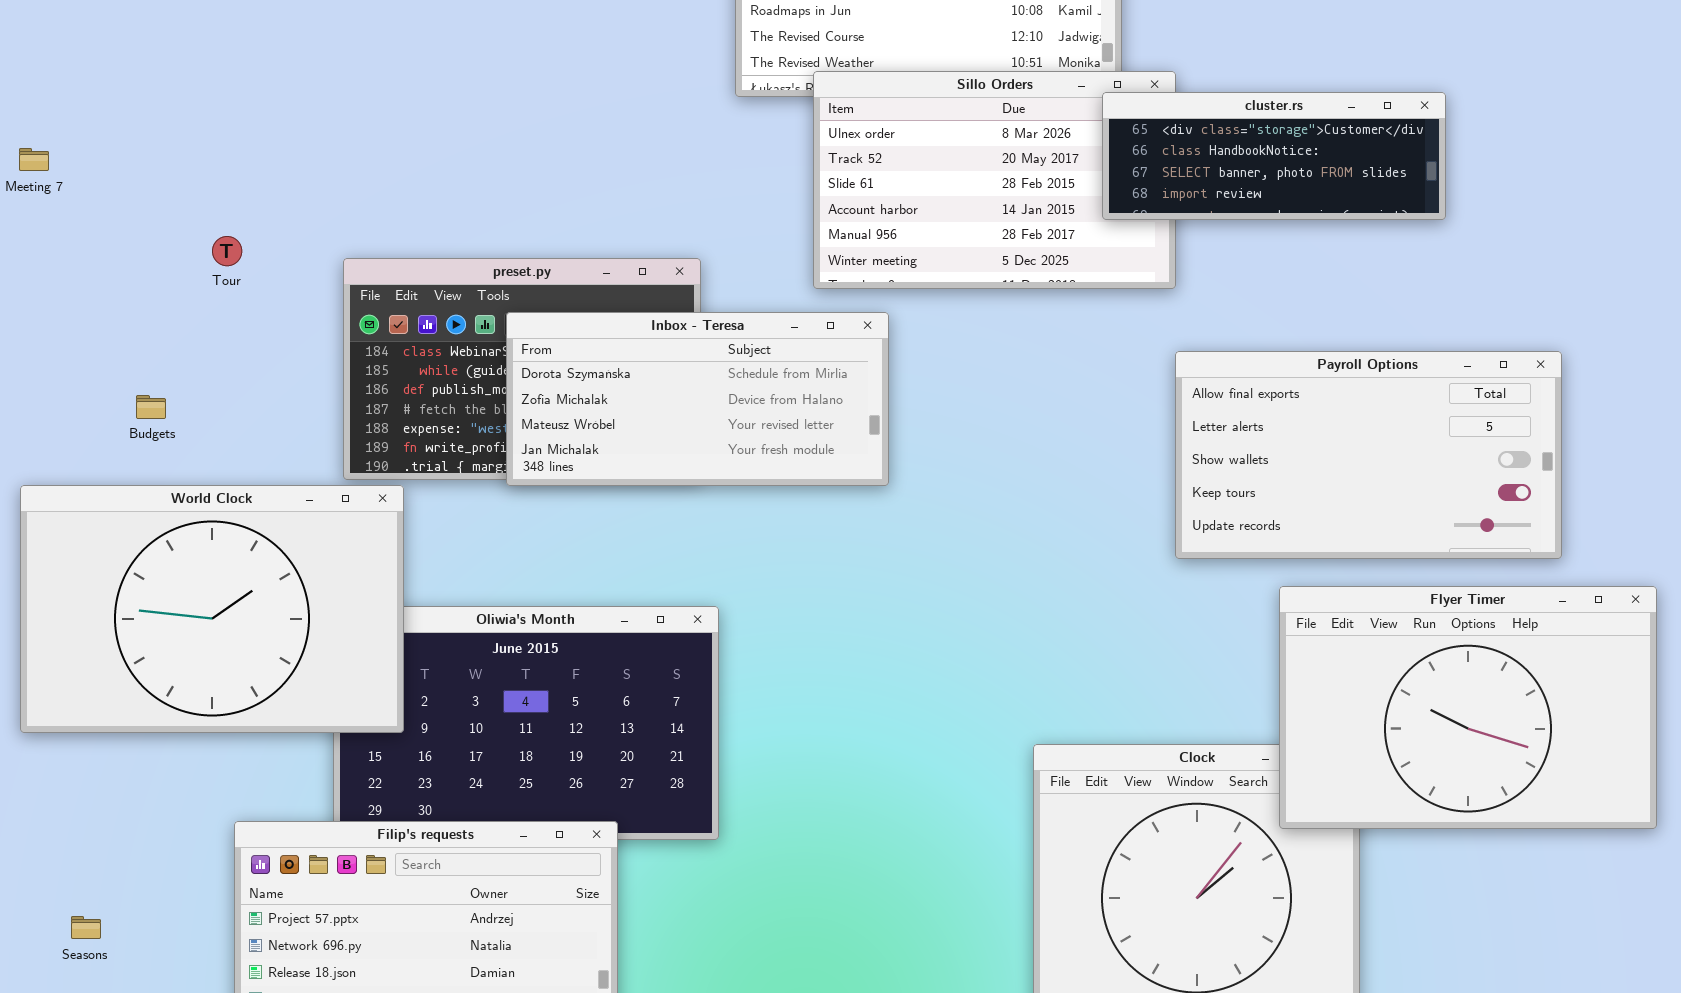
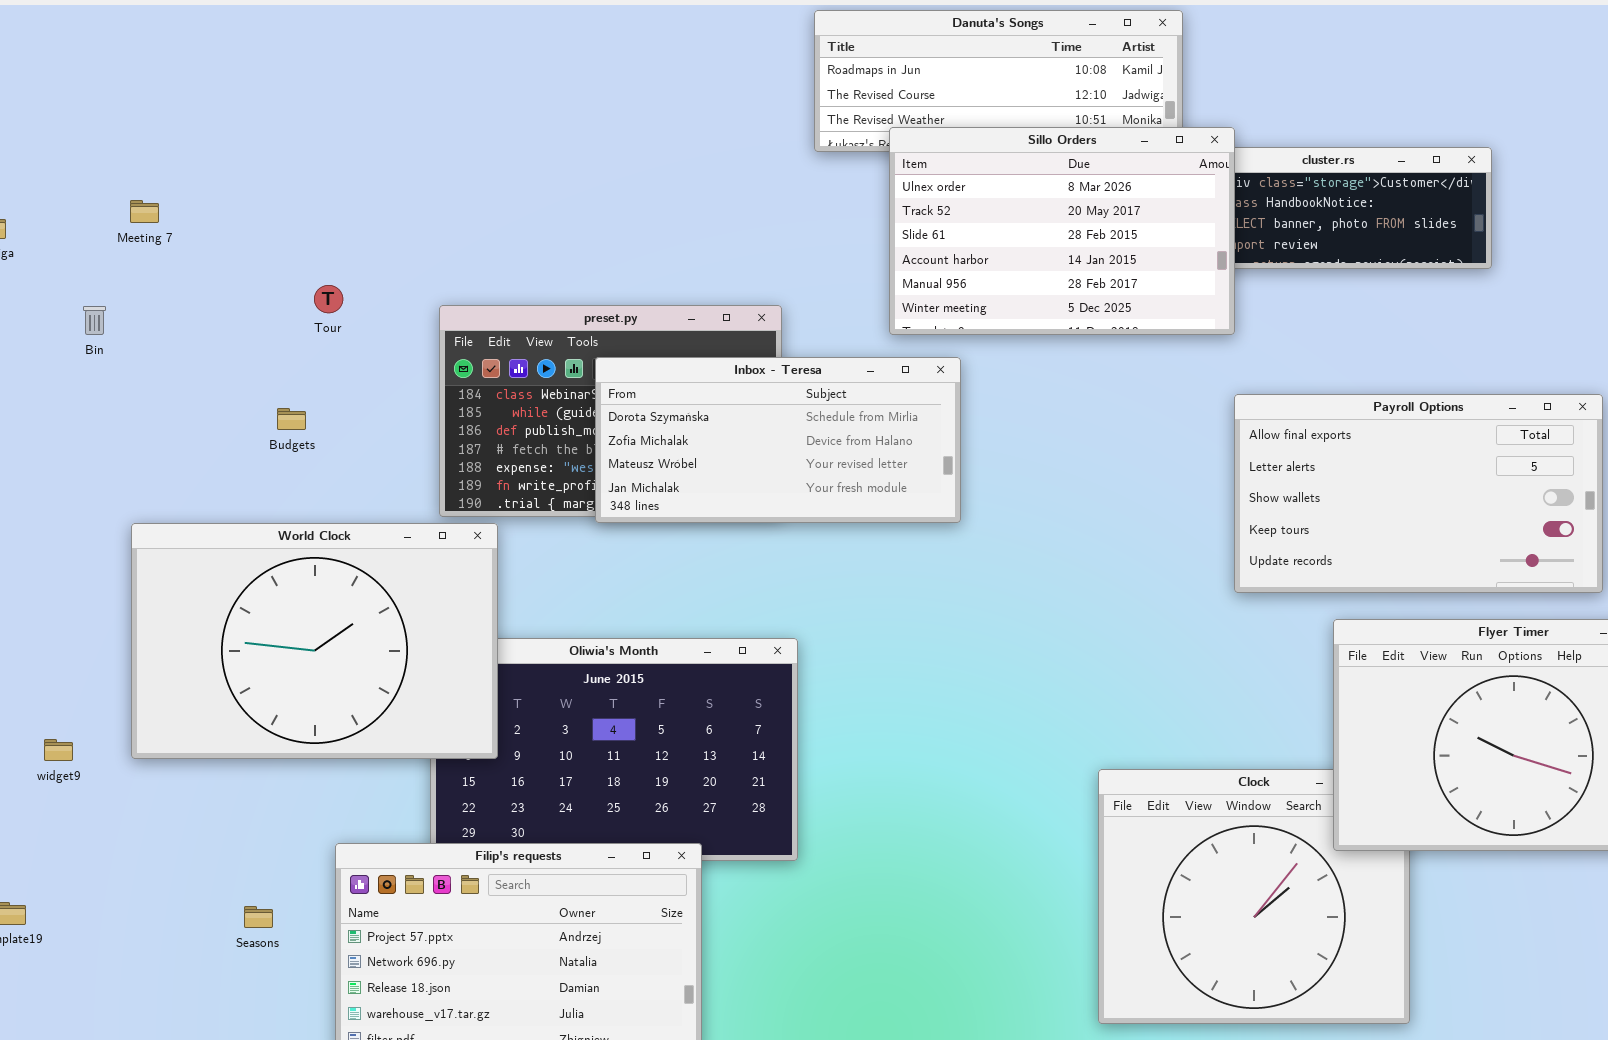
Sillo Orders: [813,71,1176,289] -> [889,127,1235,335], raised
Budgets: [136,395,166,419] -> [277,408,306,430], moved
Seasons: [71,916,101,939] -> [244,906,273,928], moved

